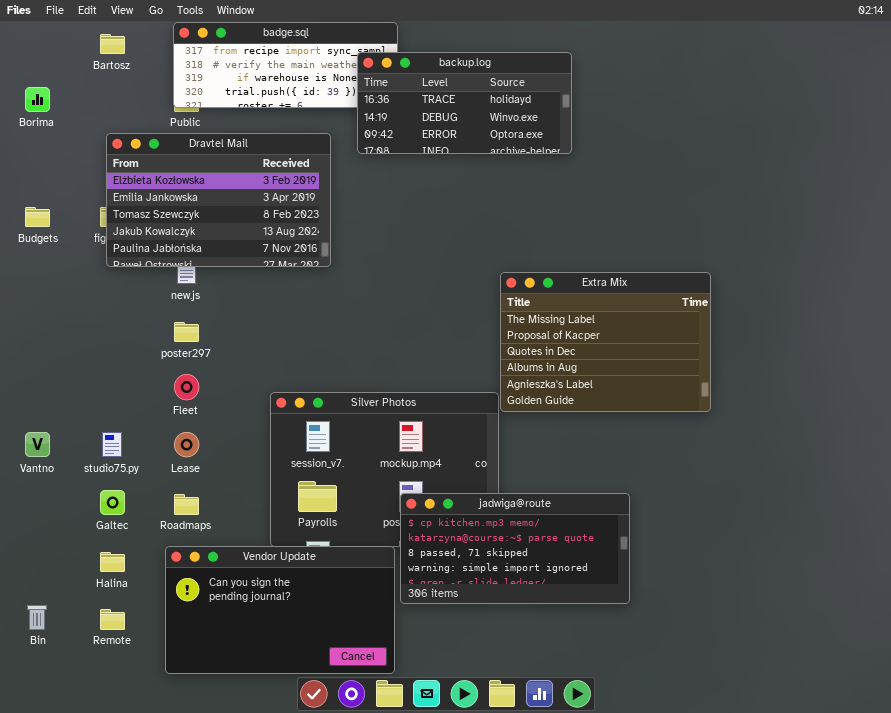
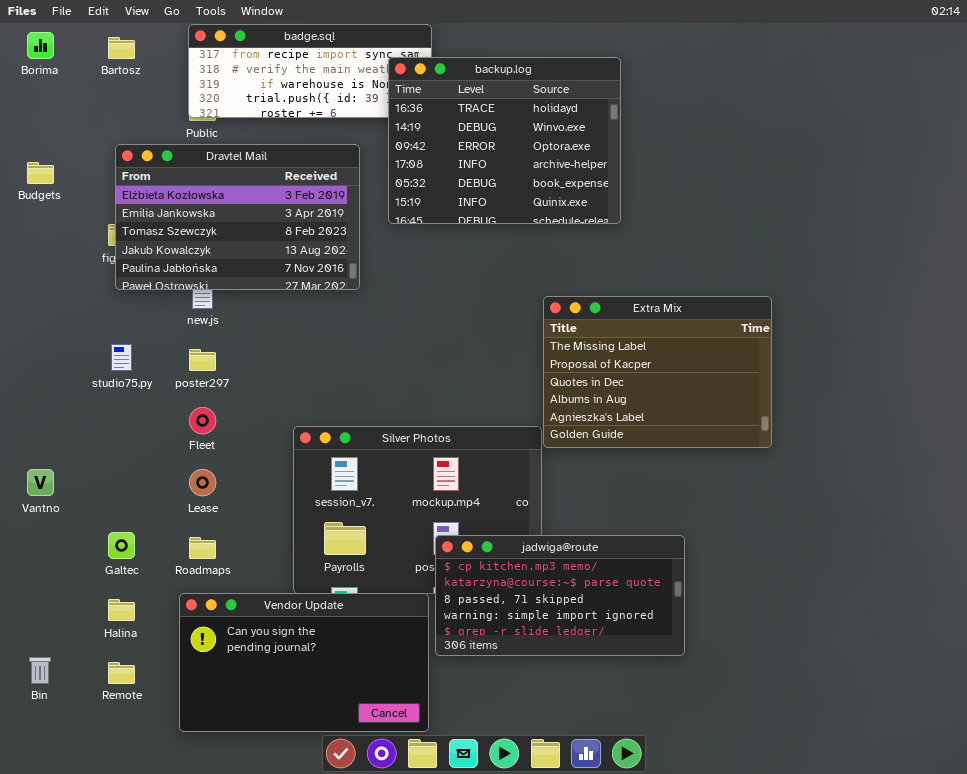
backup.log: [357,52,572,154] -> [388,57,621,224], resized
Borima: [25,87,50,112] -> [27,32,54,59], moved
Budgets: [25,207,50,227] -> [27,162,54,184], moved
studio75.py: [102,432,122,457] -> [111,344,132,371], moved

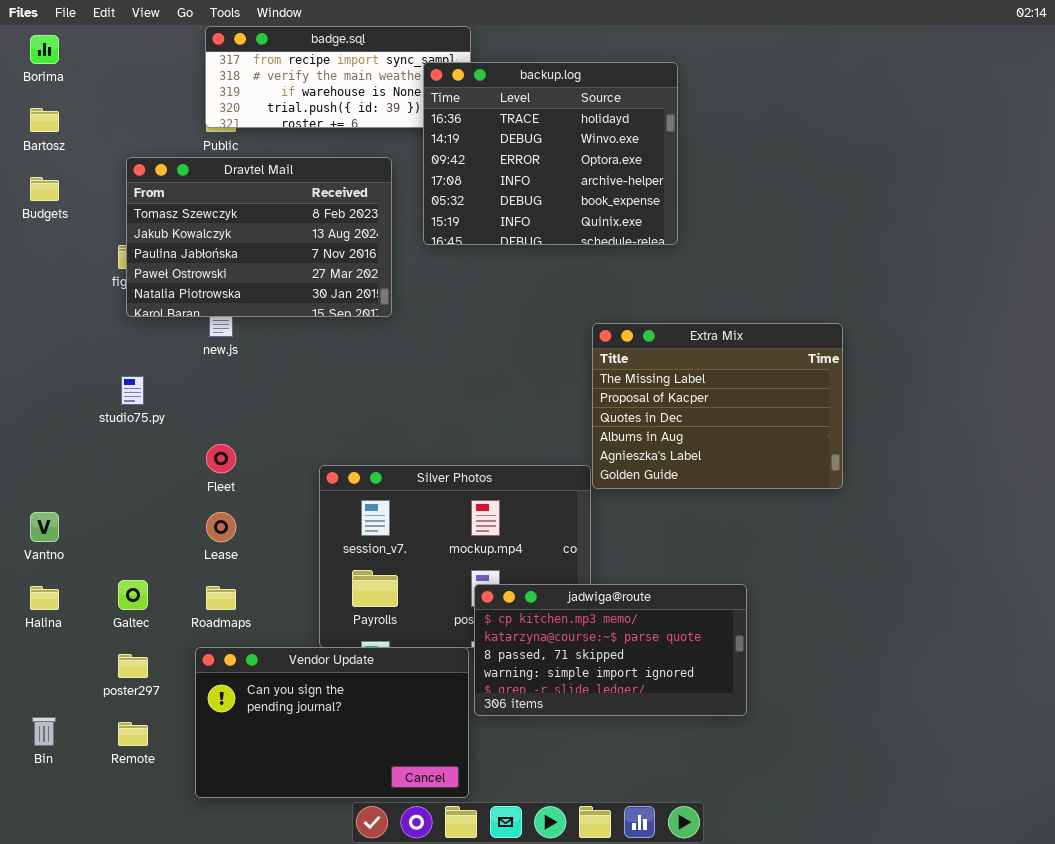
Bartosz: [108,37,135,59] -> [30,108,59,132], moved
Dravtel Mail: [115,144,360,290] -> [126,157,392,317], scrolled down 2 rows
poster297: [189,349,216,371] -> [118,654,148,678], moved
Halina: [108,599,135,621] -> [30,586,59,610], moved

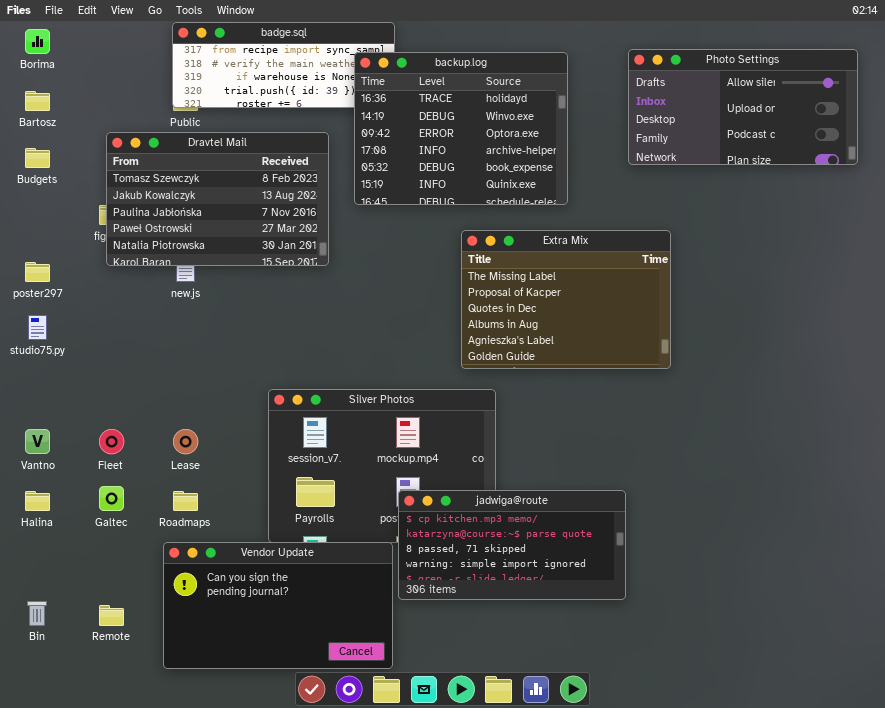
Photo Settings: none -> [628,49,858,165], opened
Extra Mix: [592,323,843,489] -> [461,230,671,369], moved
studio75.py: [121,376,144,405] -> [28,315,47,340], moved
Fleet: [206,444,236,473] -> [99,429,124,454], moved
poster297: [118,654,148,678] -> [25,262,50,282], moved

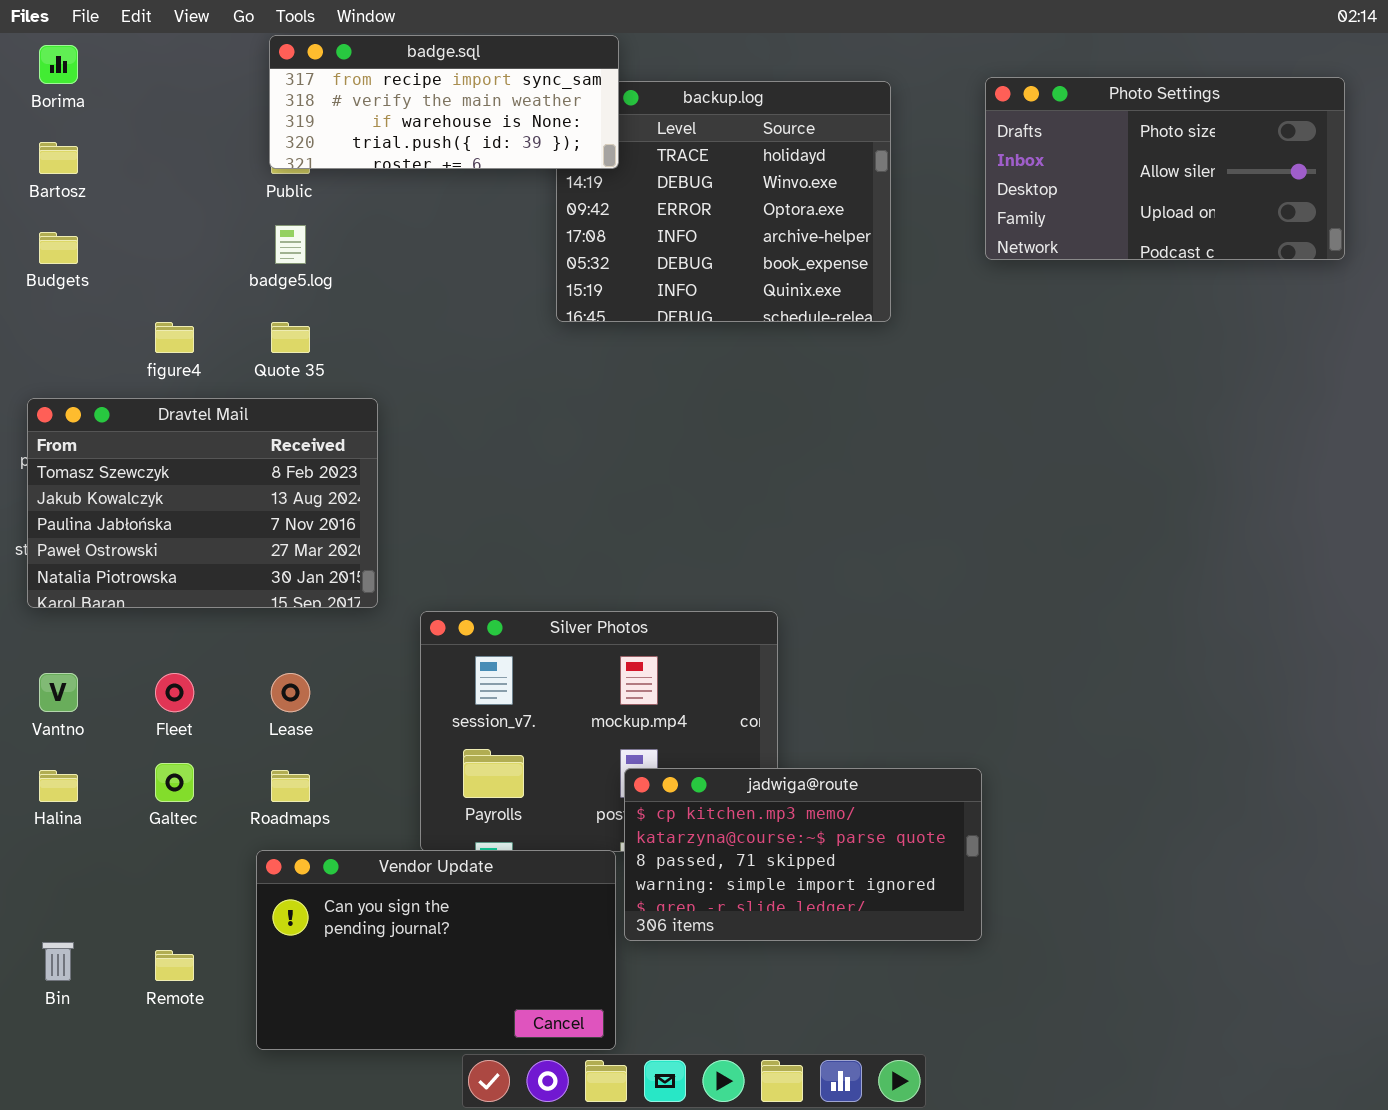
badge.sql: [172,22,395,108] -> [269,35,619,169], raised
Photo Settings: [628,49,858,165] -> [985,77,1345,260], scrolled up 1 row
Dravtel Mail: [106,132,329,266] -> [27,398,378,608], moved
Extra Mix: [461,230,671,369] -> none, closed

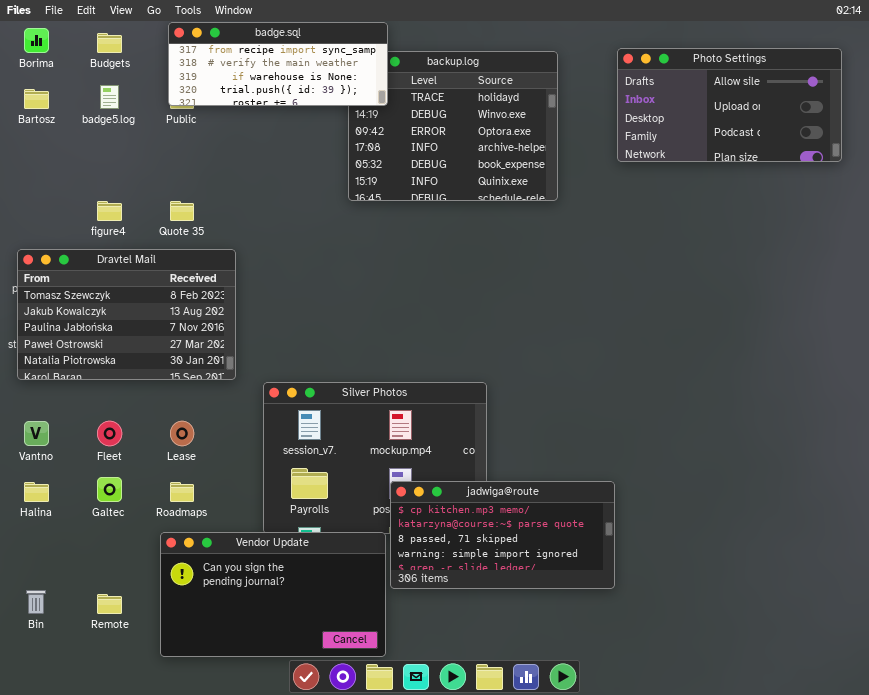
Photo Settings: [985,77,1345,260] -> [617,48,842,162], scrolled down 1 row
badge5.log: [275,225,306,264] -> [100,85,119,109], moved
Budgets: [39,232,78,264] -> [97,33,122,53], moved

